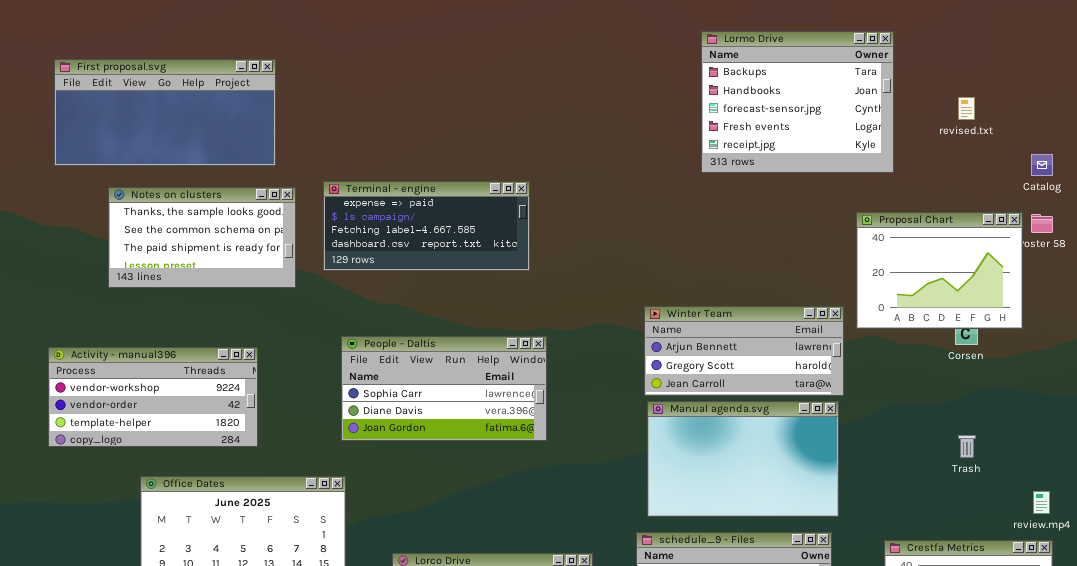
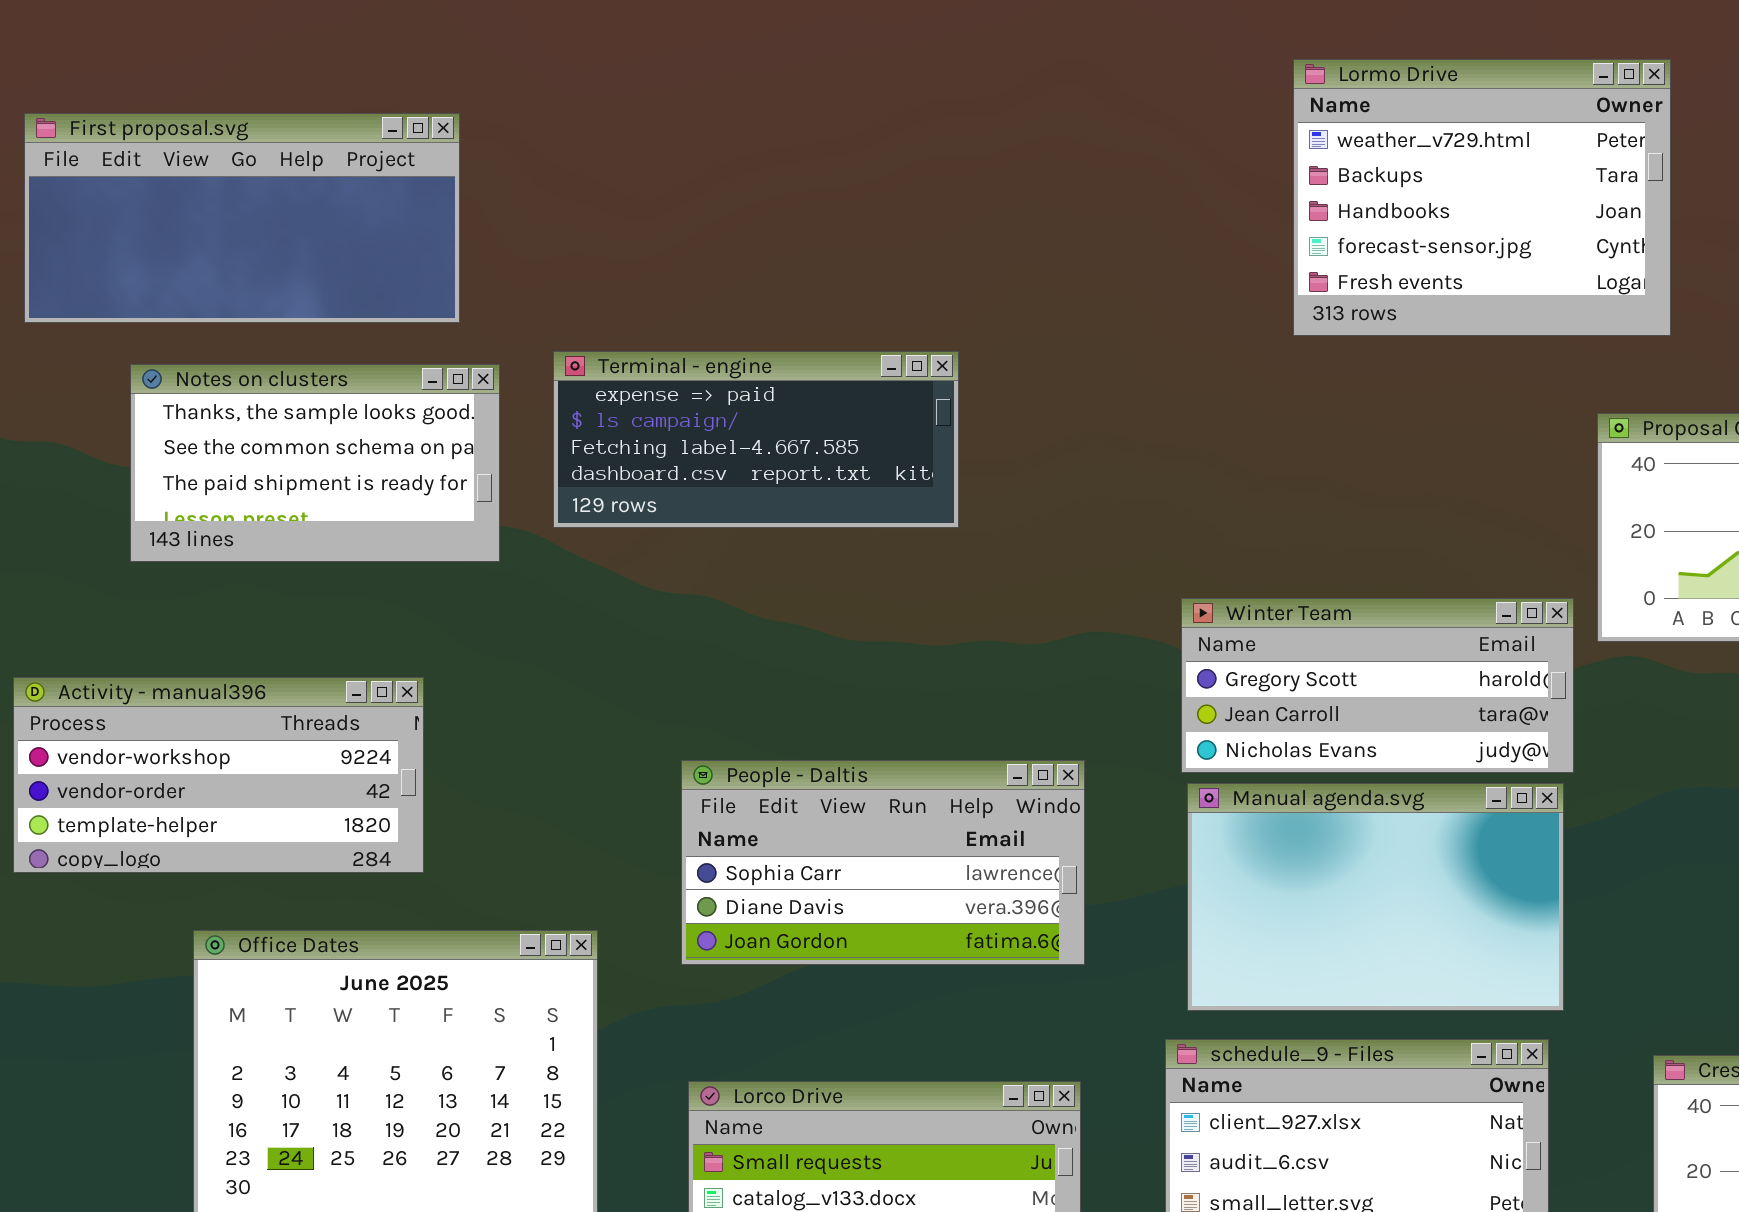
Lormo Drive: [701,31,894,173] -> [1293,59,1671,336], scrolled up 1 row
Winter Team: [644,306,844,396] -> [1181,598,1574,773], scrolled down 1 row
People - Daltis: [341,336,547,441] -> [681,760,1085,965], moved

